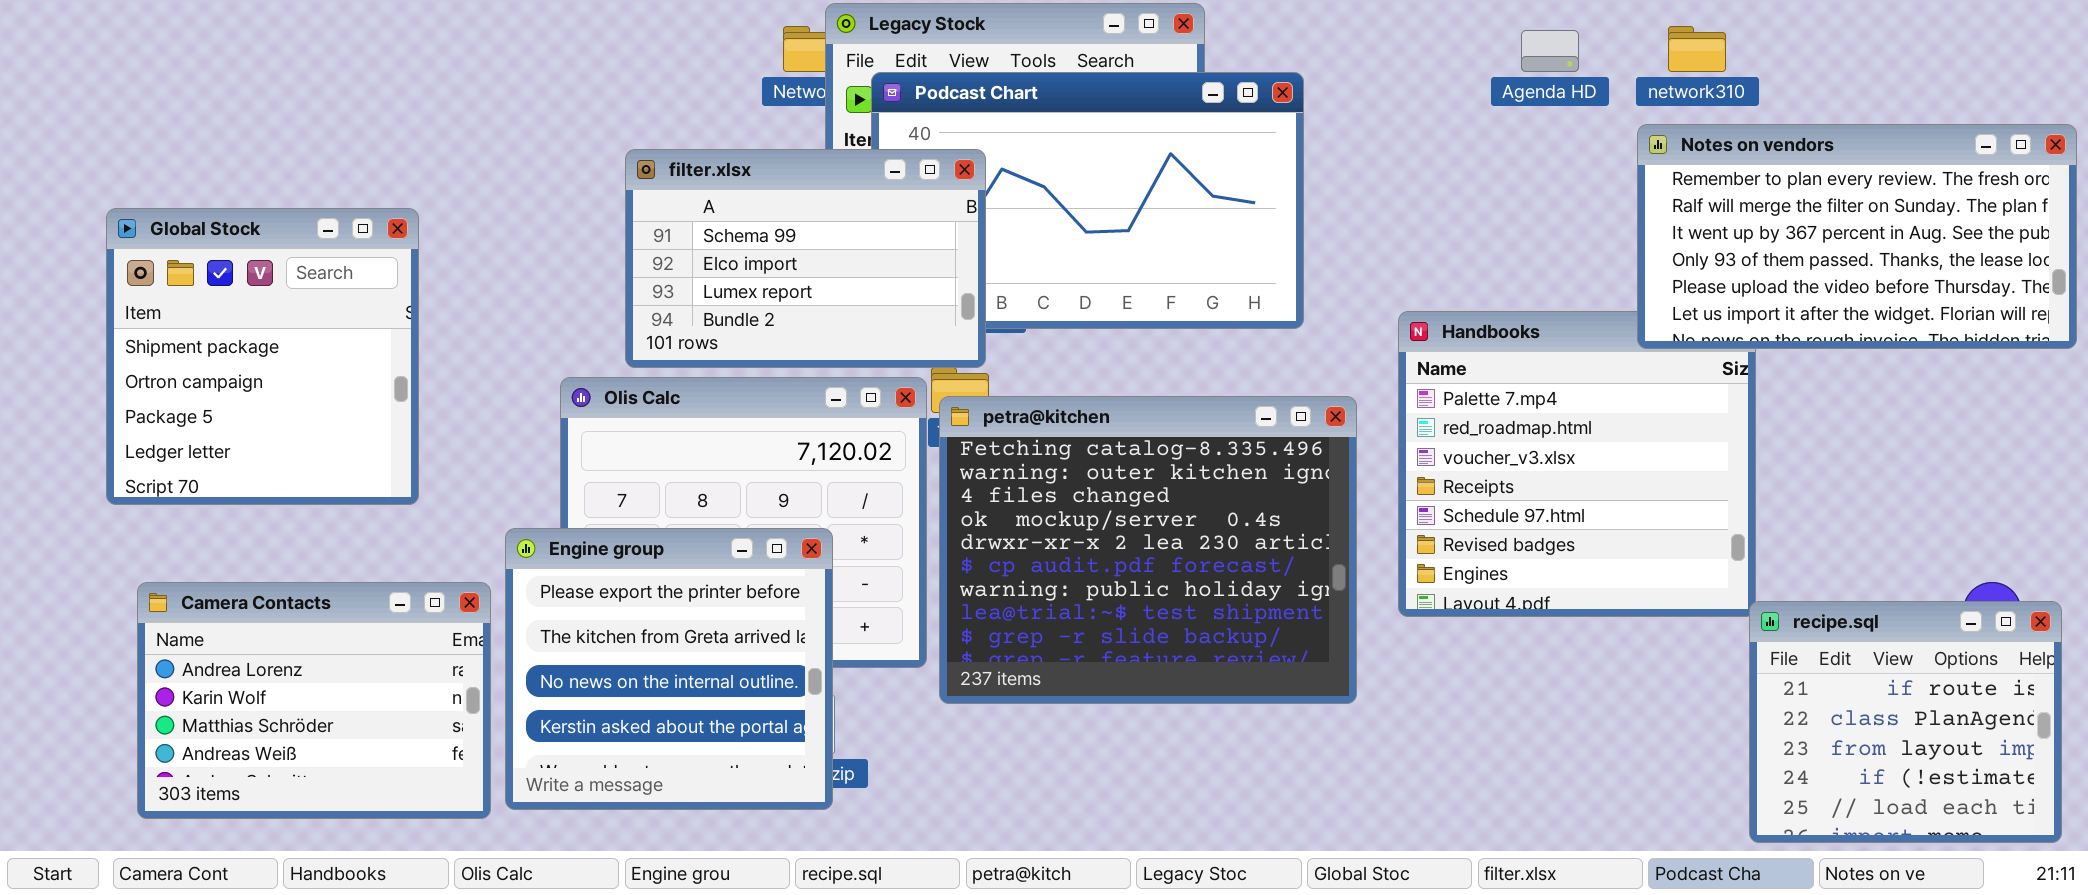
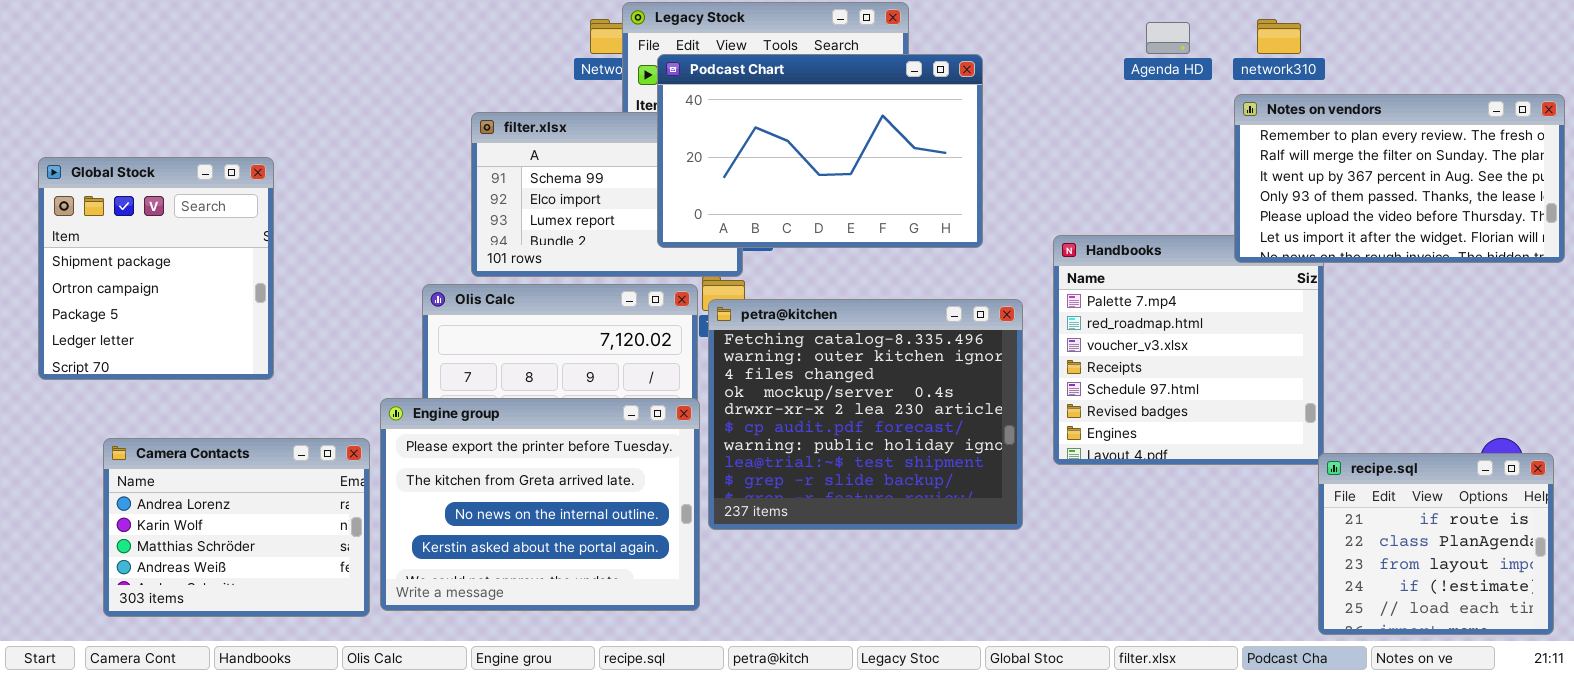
Podcast Chart: [871,72,1304,329] -> [657,54,983,248], raised
Global Stock: [106,208,419,505] -> [38,157,274,380], moved
Engine group: [505,528,833,810] -> [380,398,700,611], resized

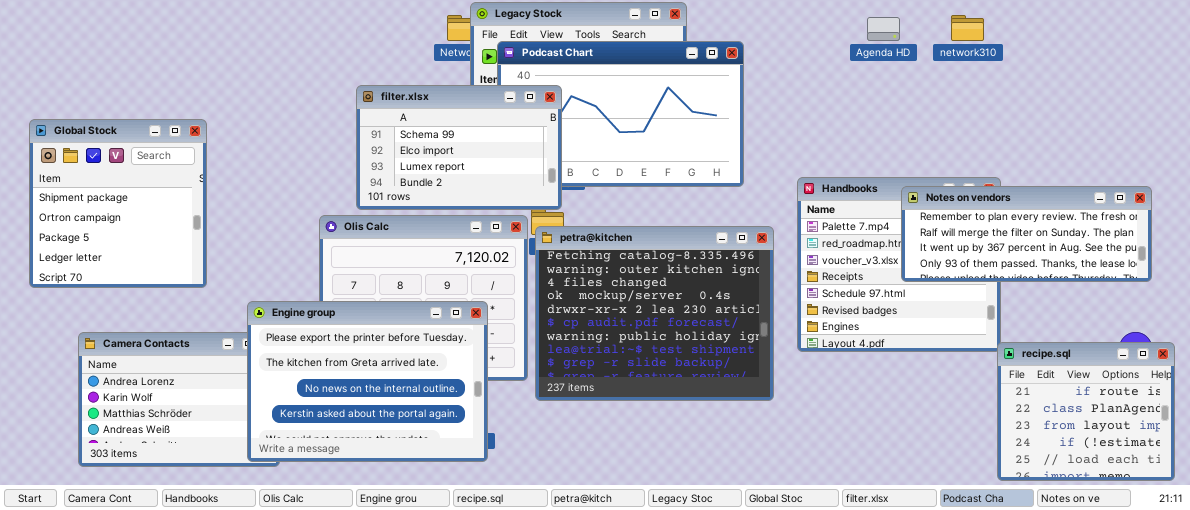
Notes on vendors: [1234,94,1565,263] -> [901,186,1152,282], moved, resized
filter.xlsx: [471,112,743,277] -> [356,85,562,210], raised
Engine group: [380,398,700,611] -> [247,301,488,462], moved

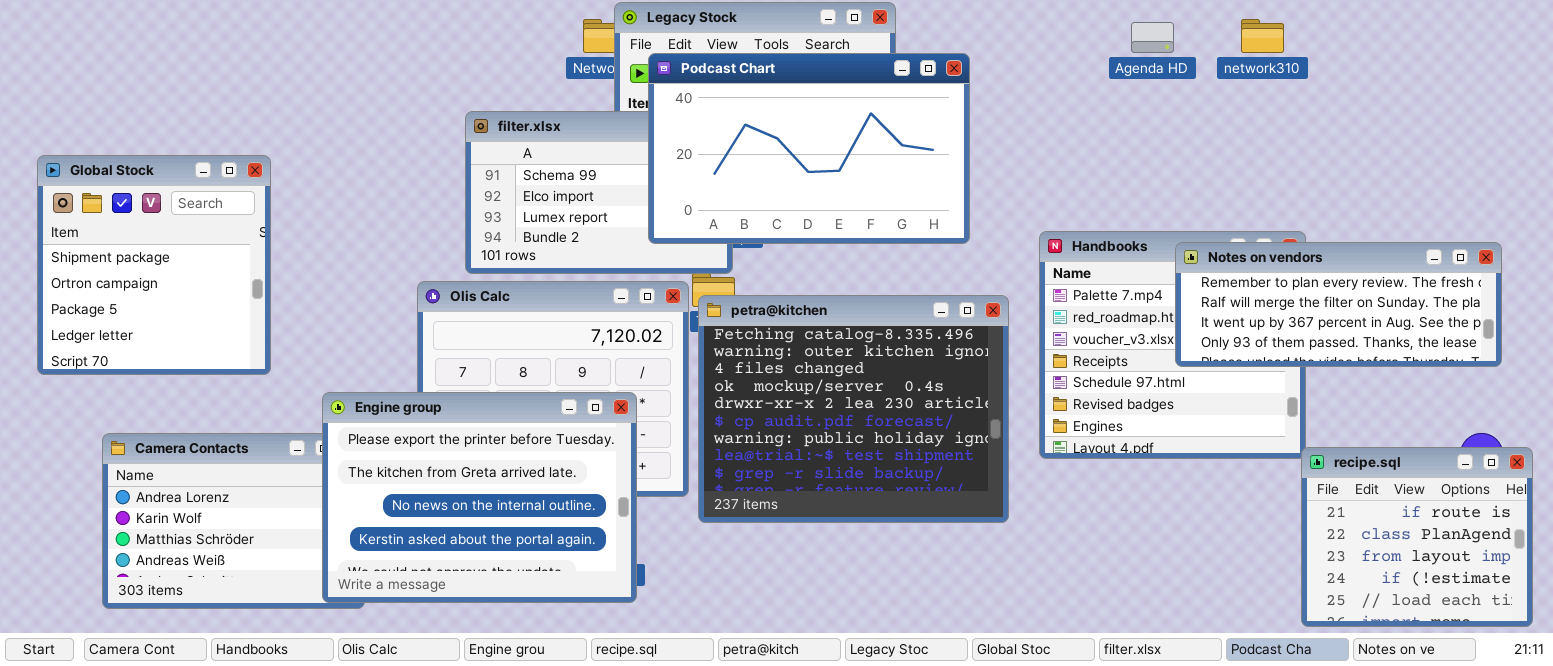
Podcast Chart: [497,41,744,187] -> [648,53,970,244], raised

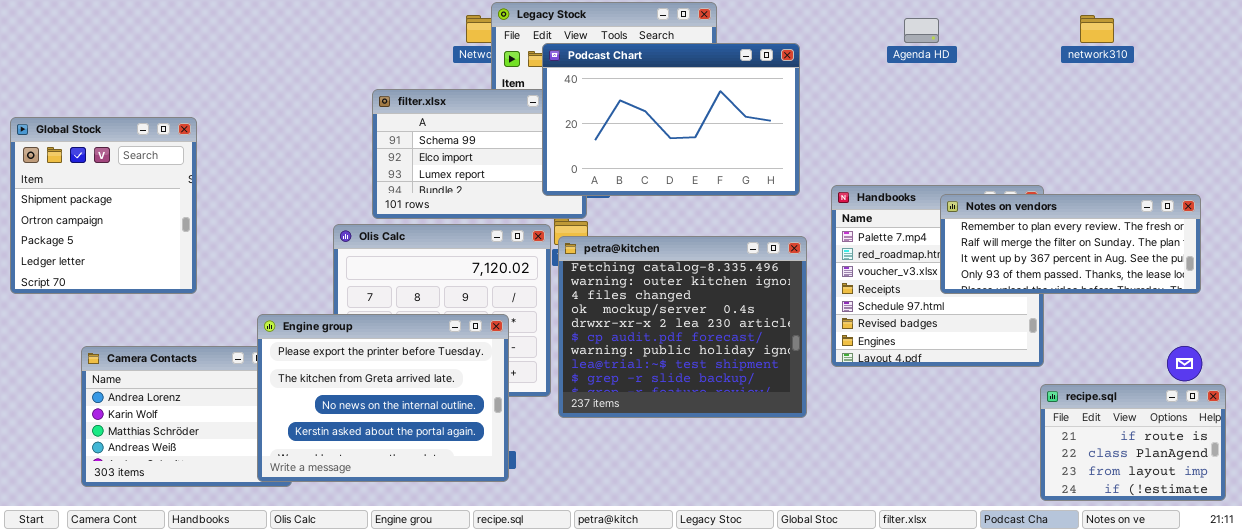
network310: [1241,19,1284,53] -> [1080,15,1114,43], moved
Podcast Chart: [648,53,970,244] -> [542,43,800,196], moved
Global Stock: [37,155,271,375] -> [10,117,197,294], moved
recipe.sql: [1301,447,1533,627] -> [1040,384,1226,501], resized

